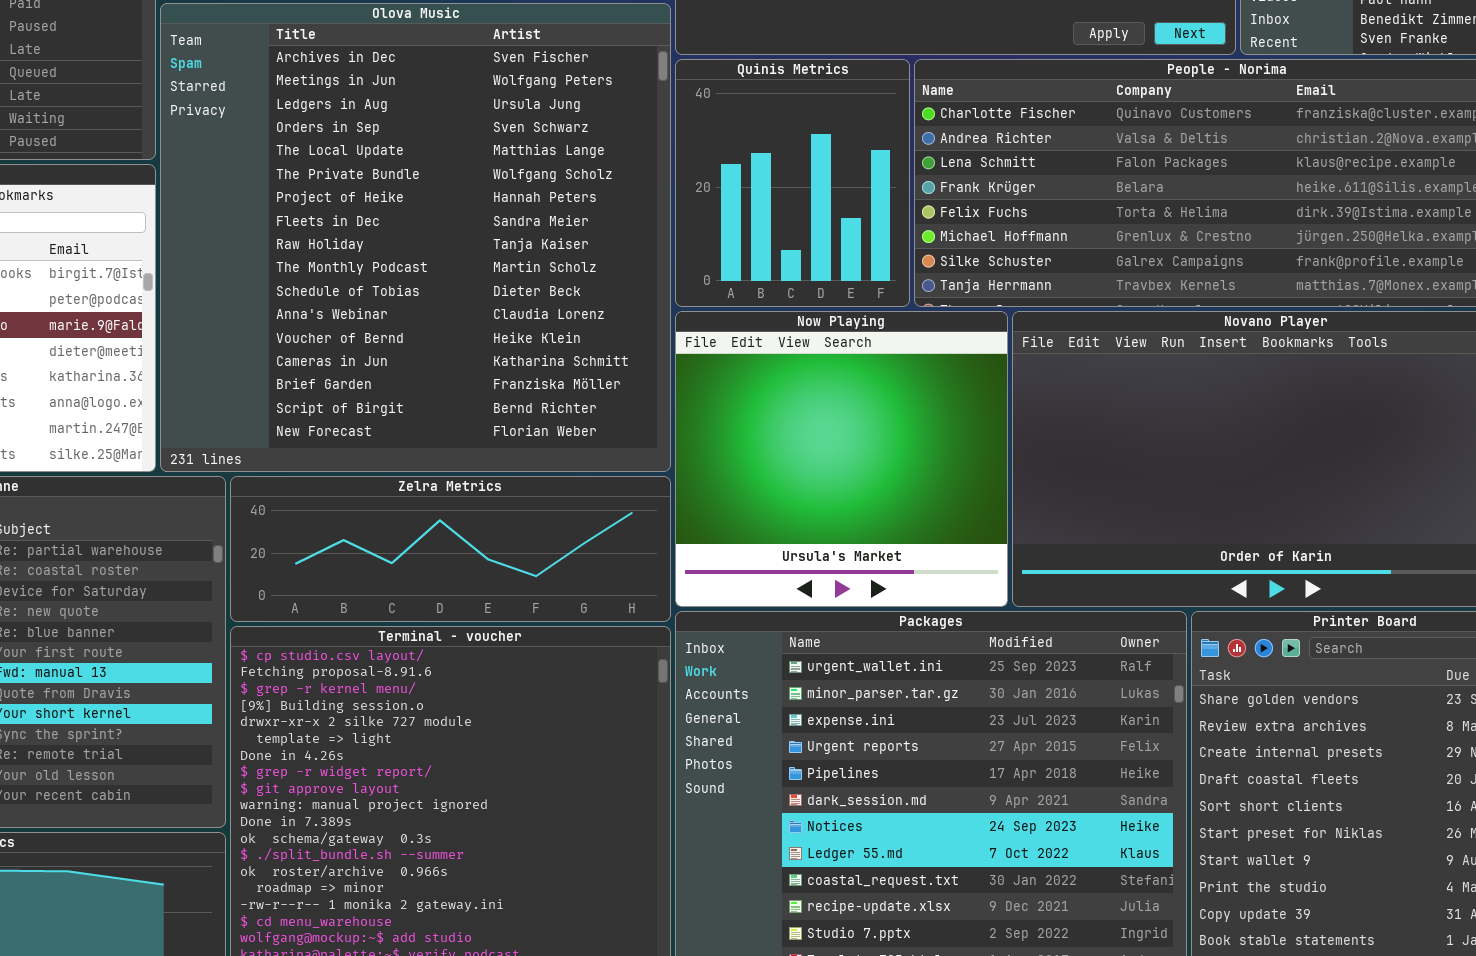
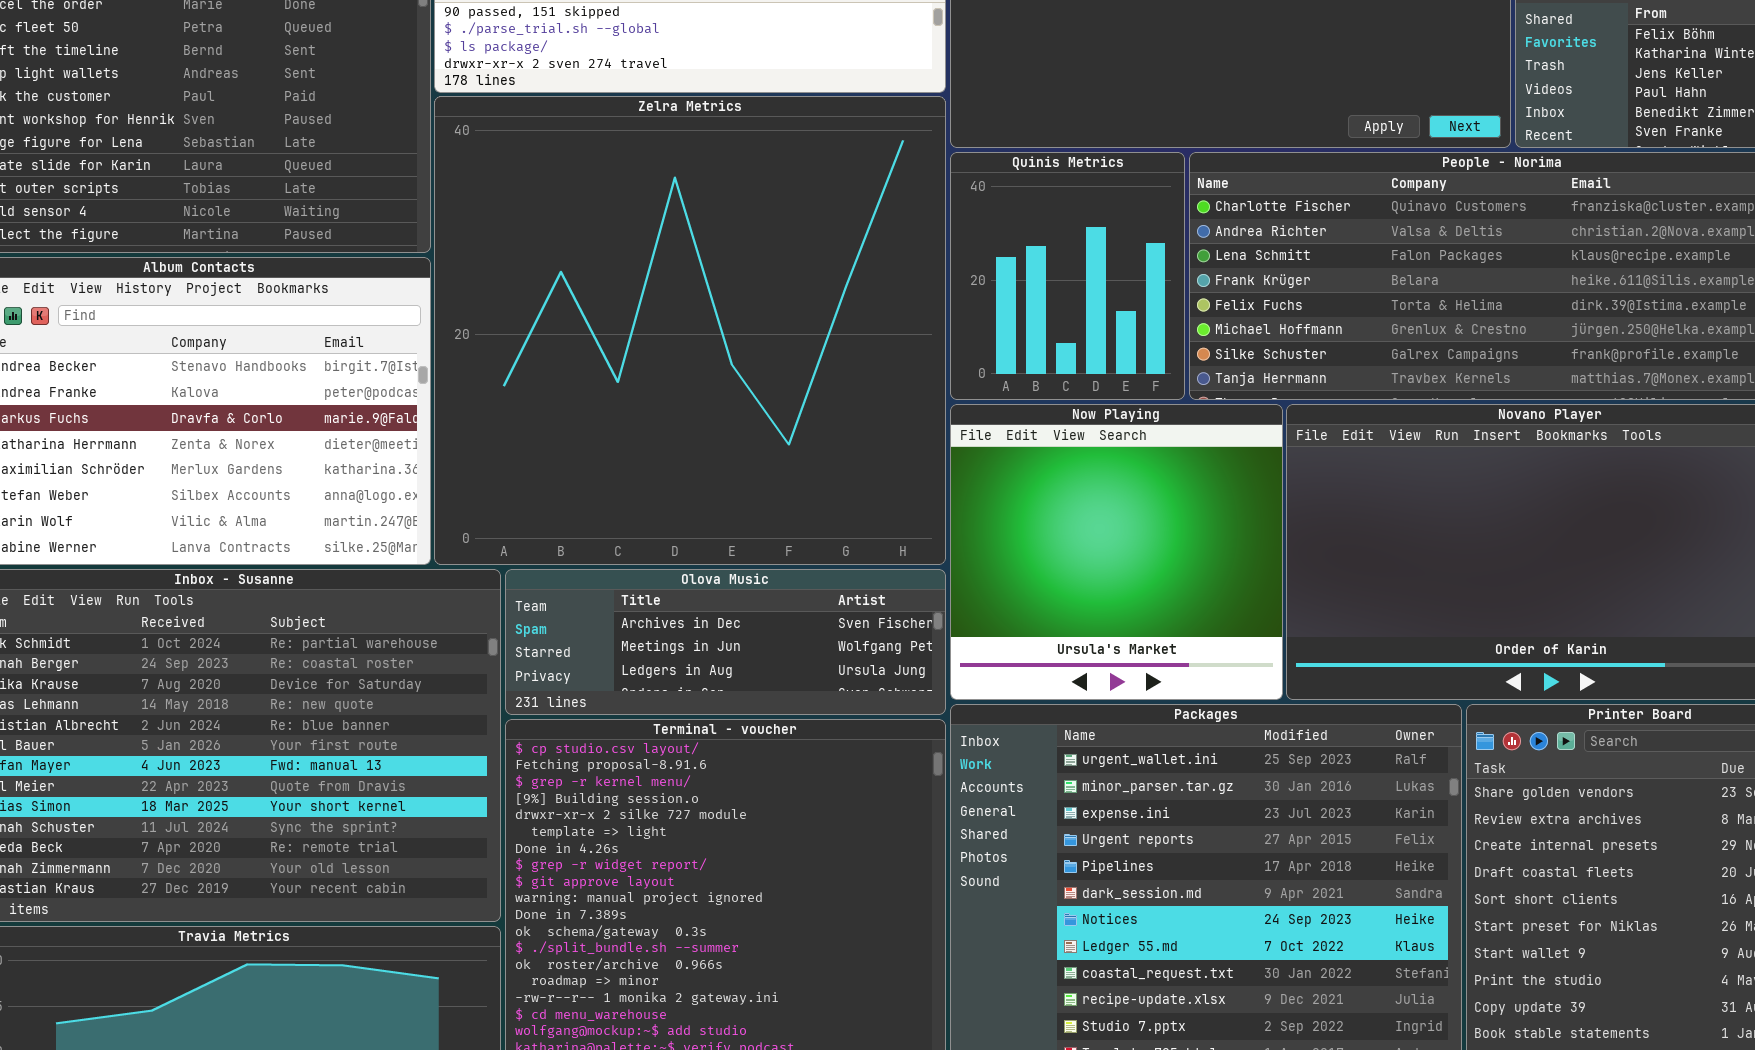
Olova Music: [160,3,671,472] -> [505,569,946,715], moved, resized
Zelra Metrics: [230,476,671,622] -> [434,96,946,565], moved, resized

